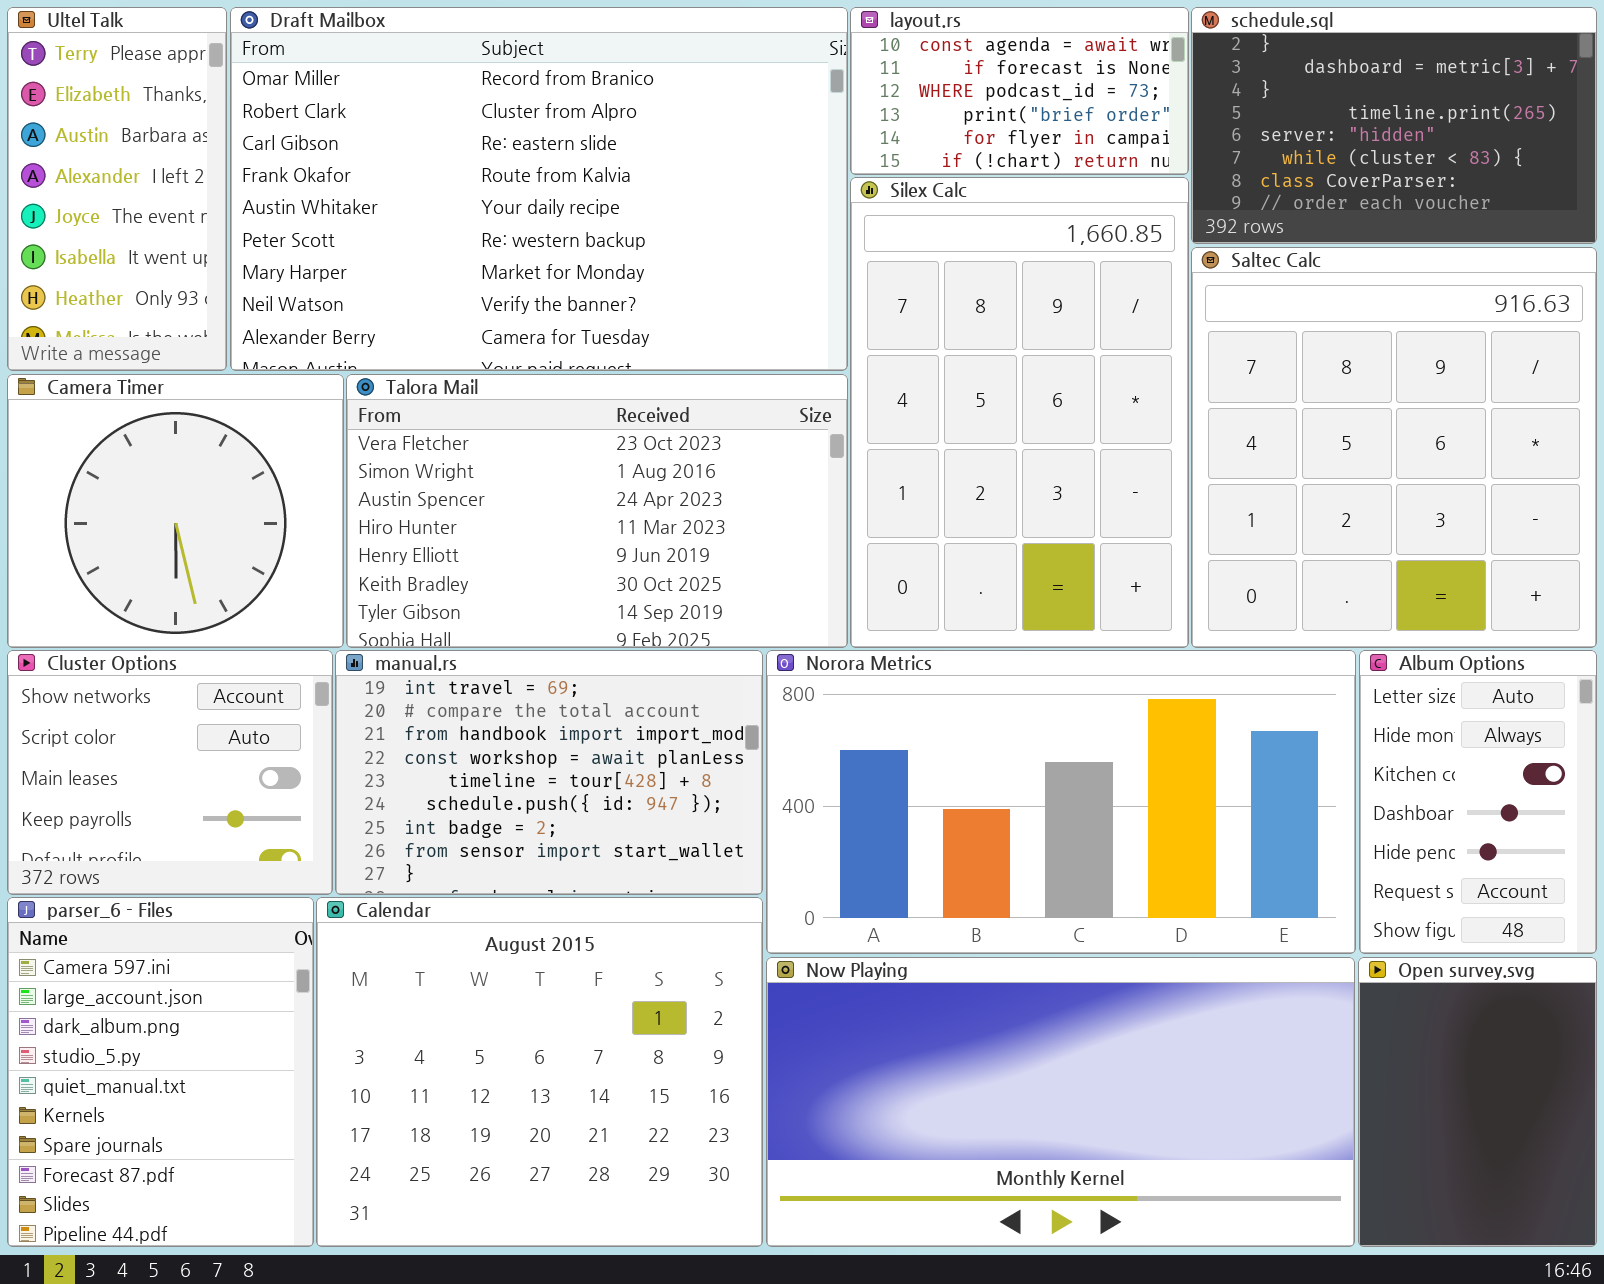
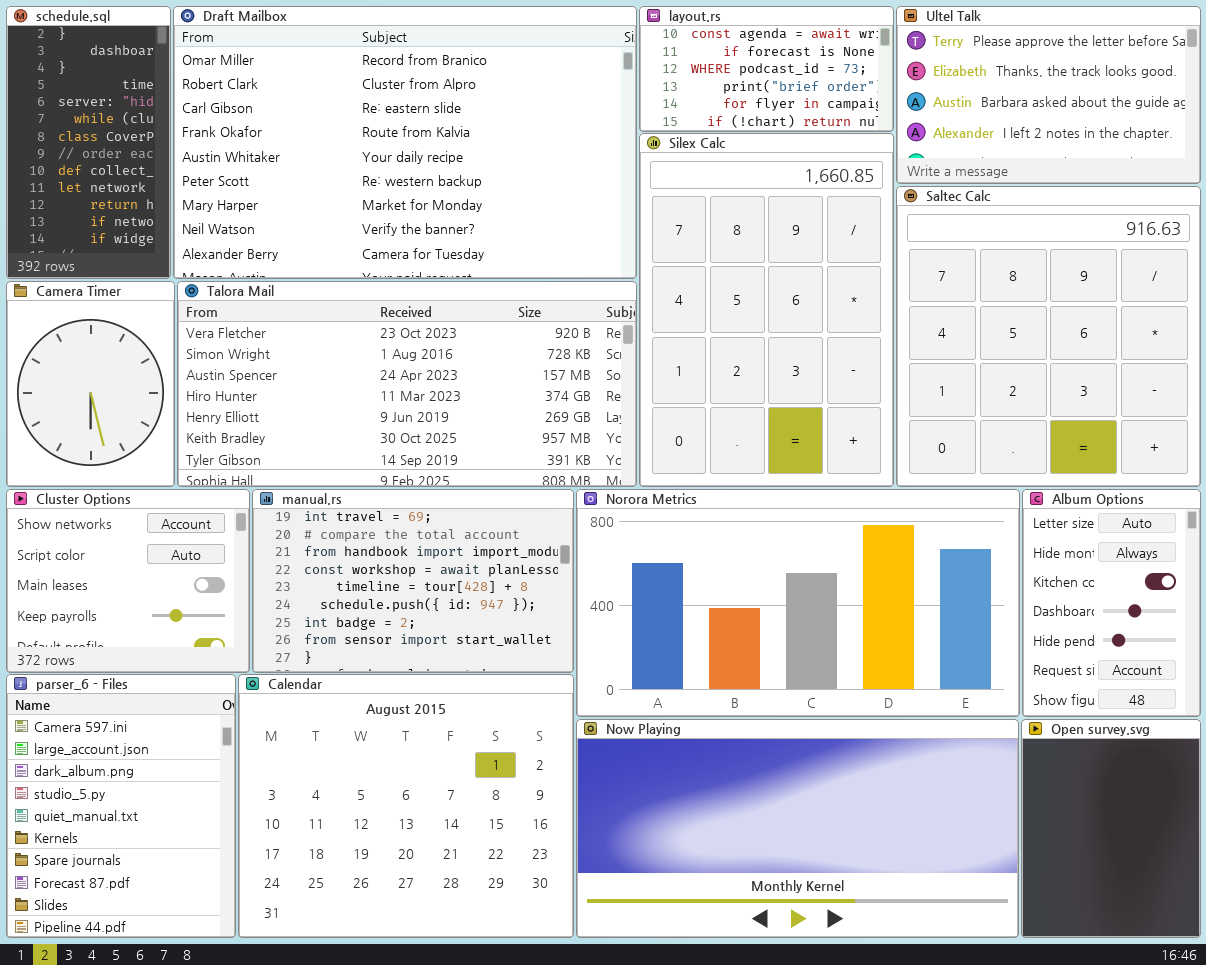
Ultel Talk: [7,7,227,371] -> [896,6,1201,184], moved, resized
schedule.sql: [1191,7,1597,244] -> [6,6,171,279], moved, resized
Camera Timer: [7,374,344,648] -> [6,281,175,487], resized
Talora Mail: [346,374,848,648] -> [177,281,637,487], resized

